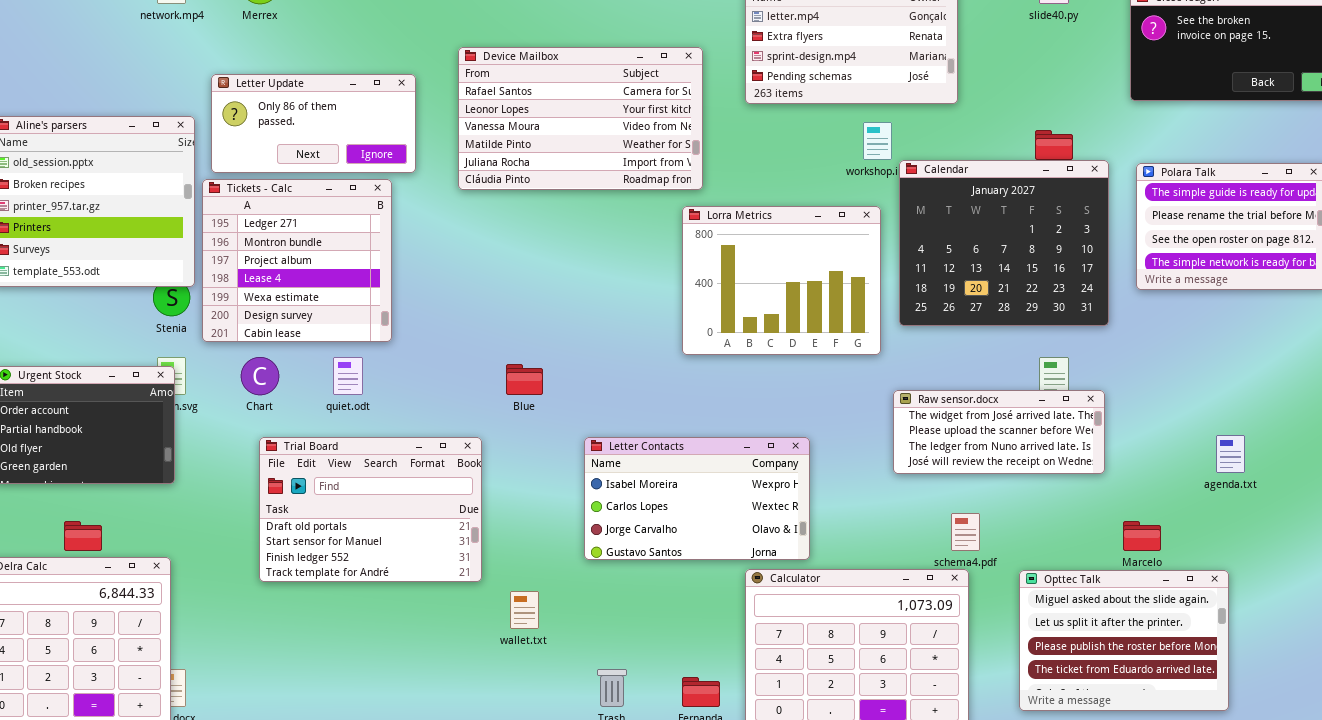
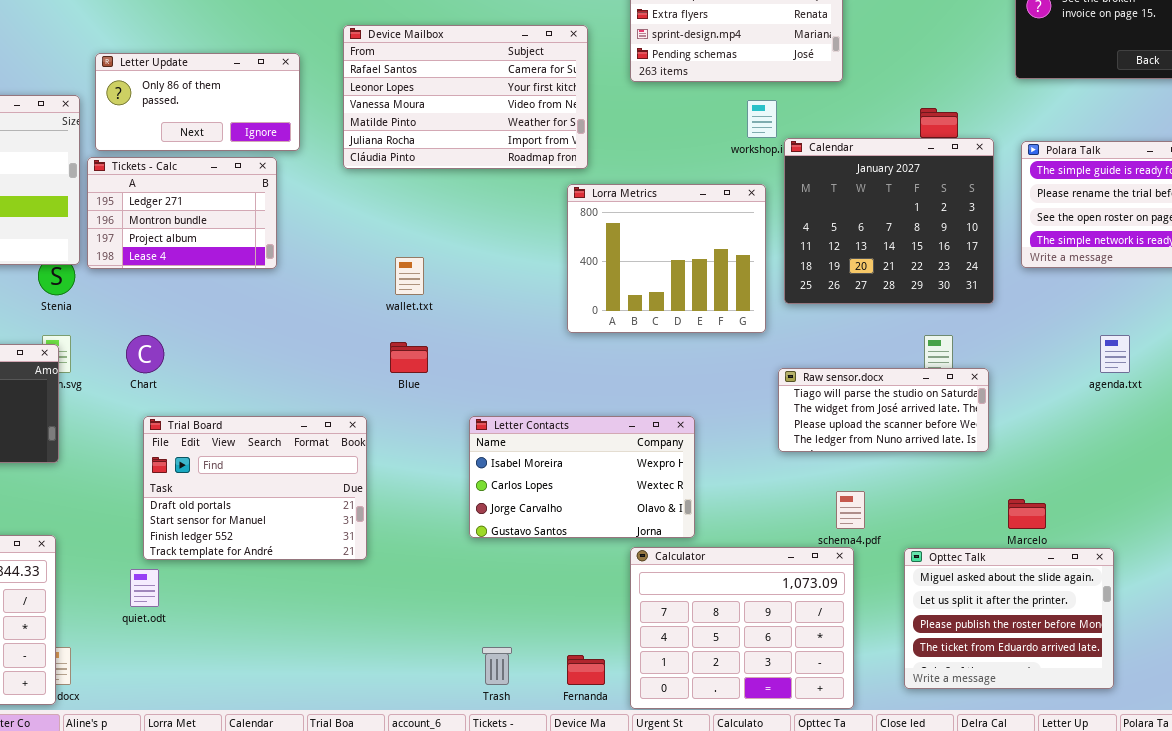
Tickets - Calc: [202,179,392,342] -> [87,157,277,269], resized
quiet.odt: [333,357,363,395] -> [130,569,159,607], moved
Raw sensor.docx: [893,390,1105,474] -> [778,368,989,452], scrolled up 1 row
agenda.txt: [1216,435,1245,473] -> [1100,335,1130,373], moved
wallet.txt: [510,591,539,629] -> [395,257,424,295], moved

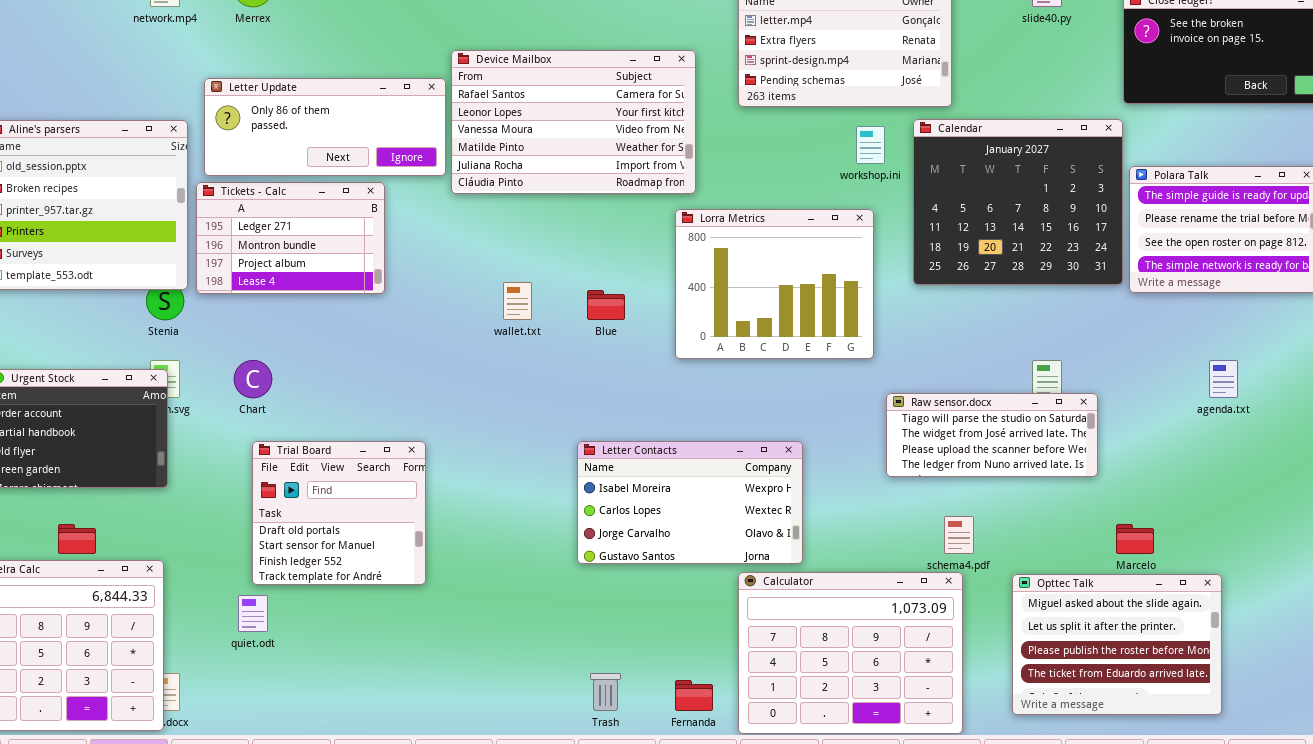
Letter Update: [95,53,300,151] -> [204,78,446,176], resized
Calendar: [784,138,994,304] -> [913,119,1123,285], moved
Blue: [390,342,428,373] -> [587,290,625,320], moved
Trial Board: [143,416,367,560] -> [252,441,426,585], resized

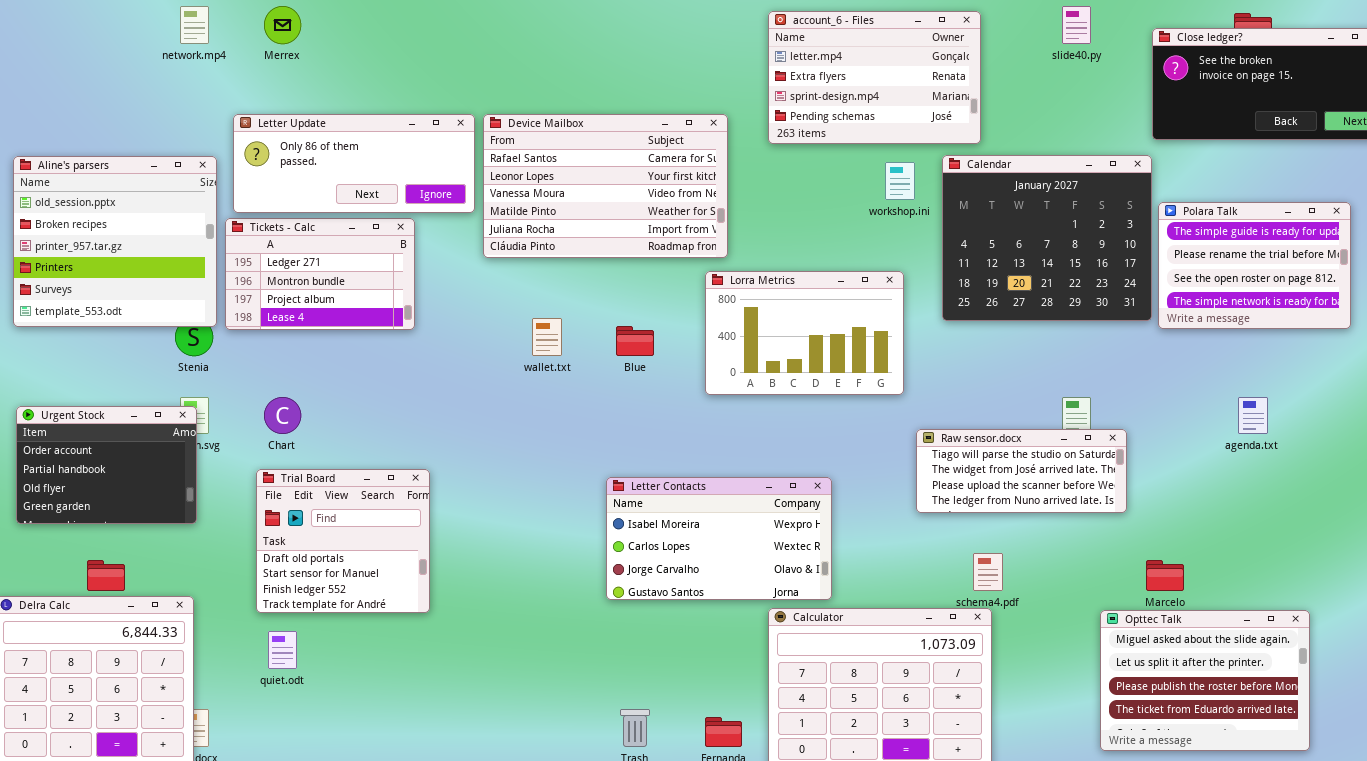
Device Mailbox: [451,50,696,194] -> [483,114,728,258], moved
Lorra Metrics: [675,209,874,359] -> [705,271,904,395], resized
Trial Board: [252,441,426,585] -> [256,469,430,613], moved
Opttec Talk: [1012,574,1222,715] -> [1100,610,1310,751], moved

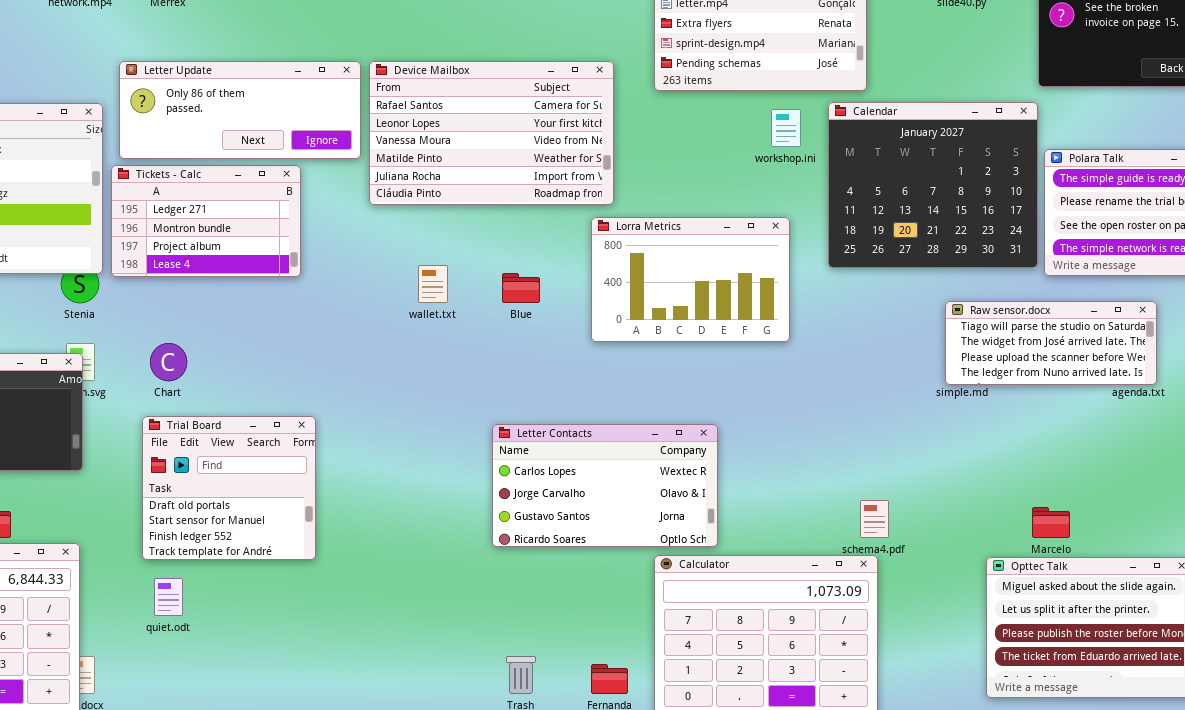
Raw sensor.docx: [916,429,1127,513] -> [945,301,1157,385], moved
Letter Contacts: [606,477,832,600] -> [492,424,718,547], scrolled down 1 row

